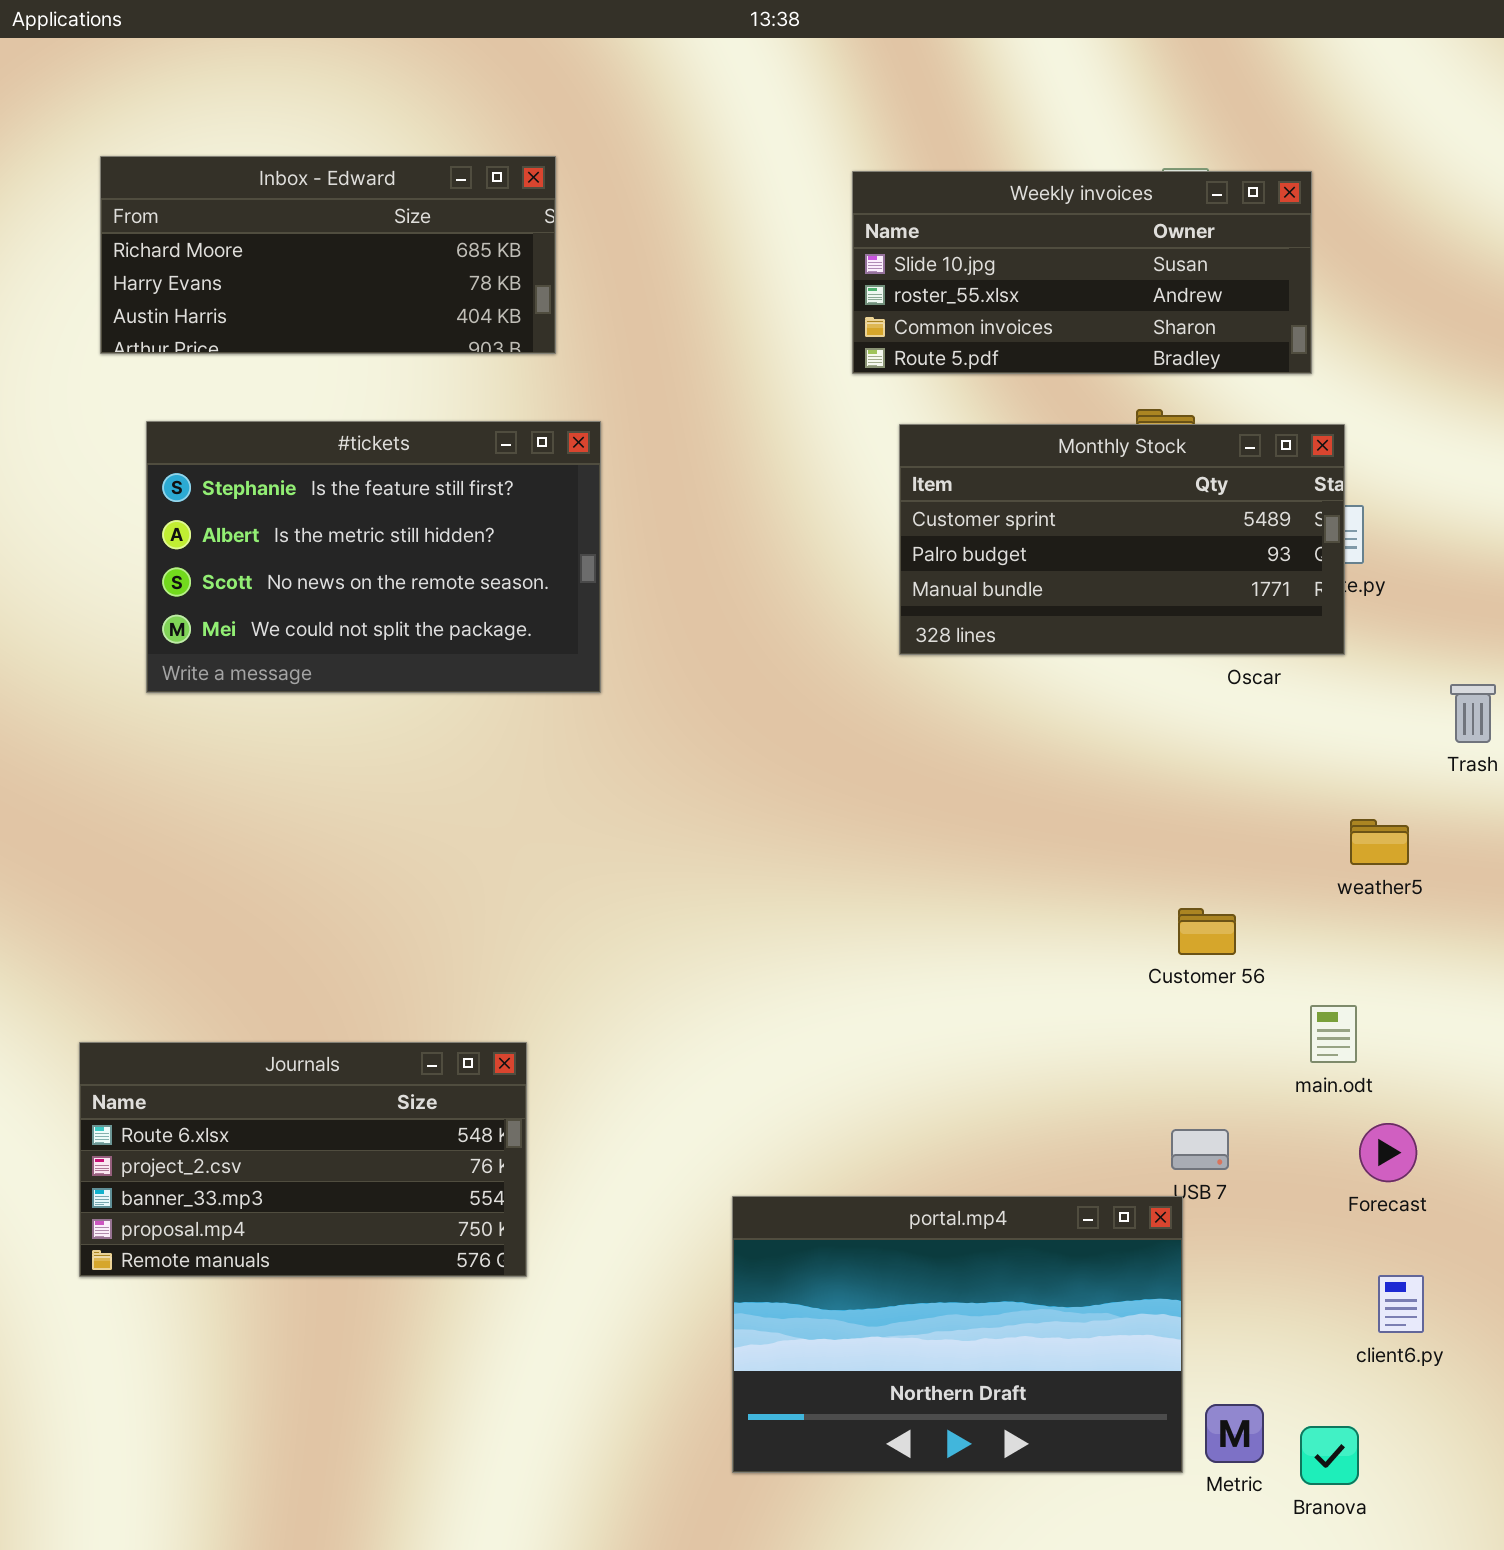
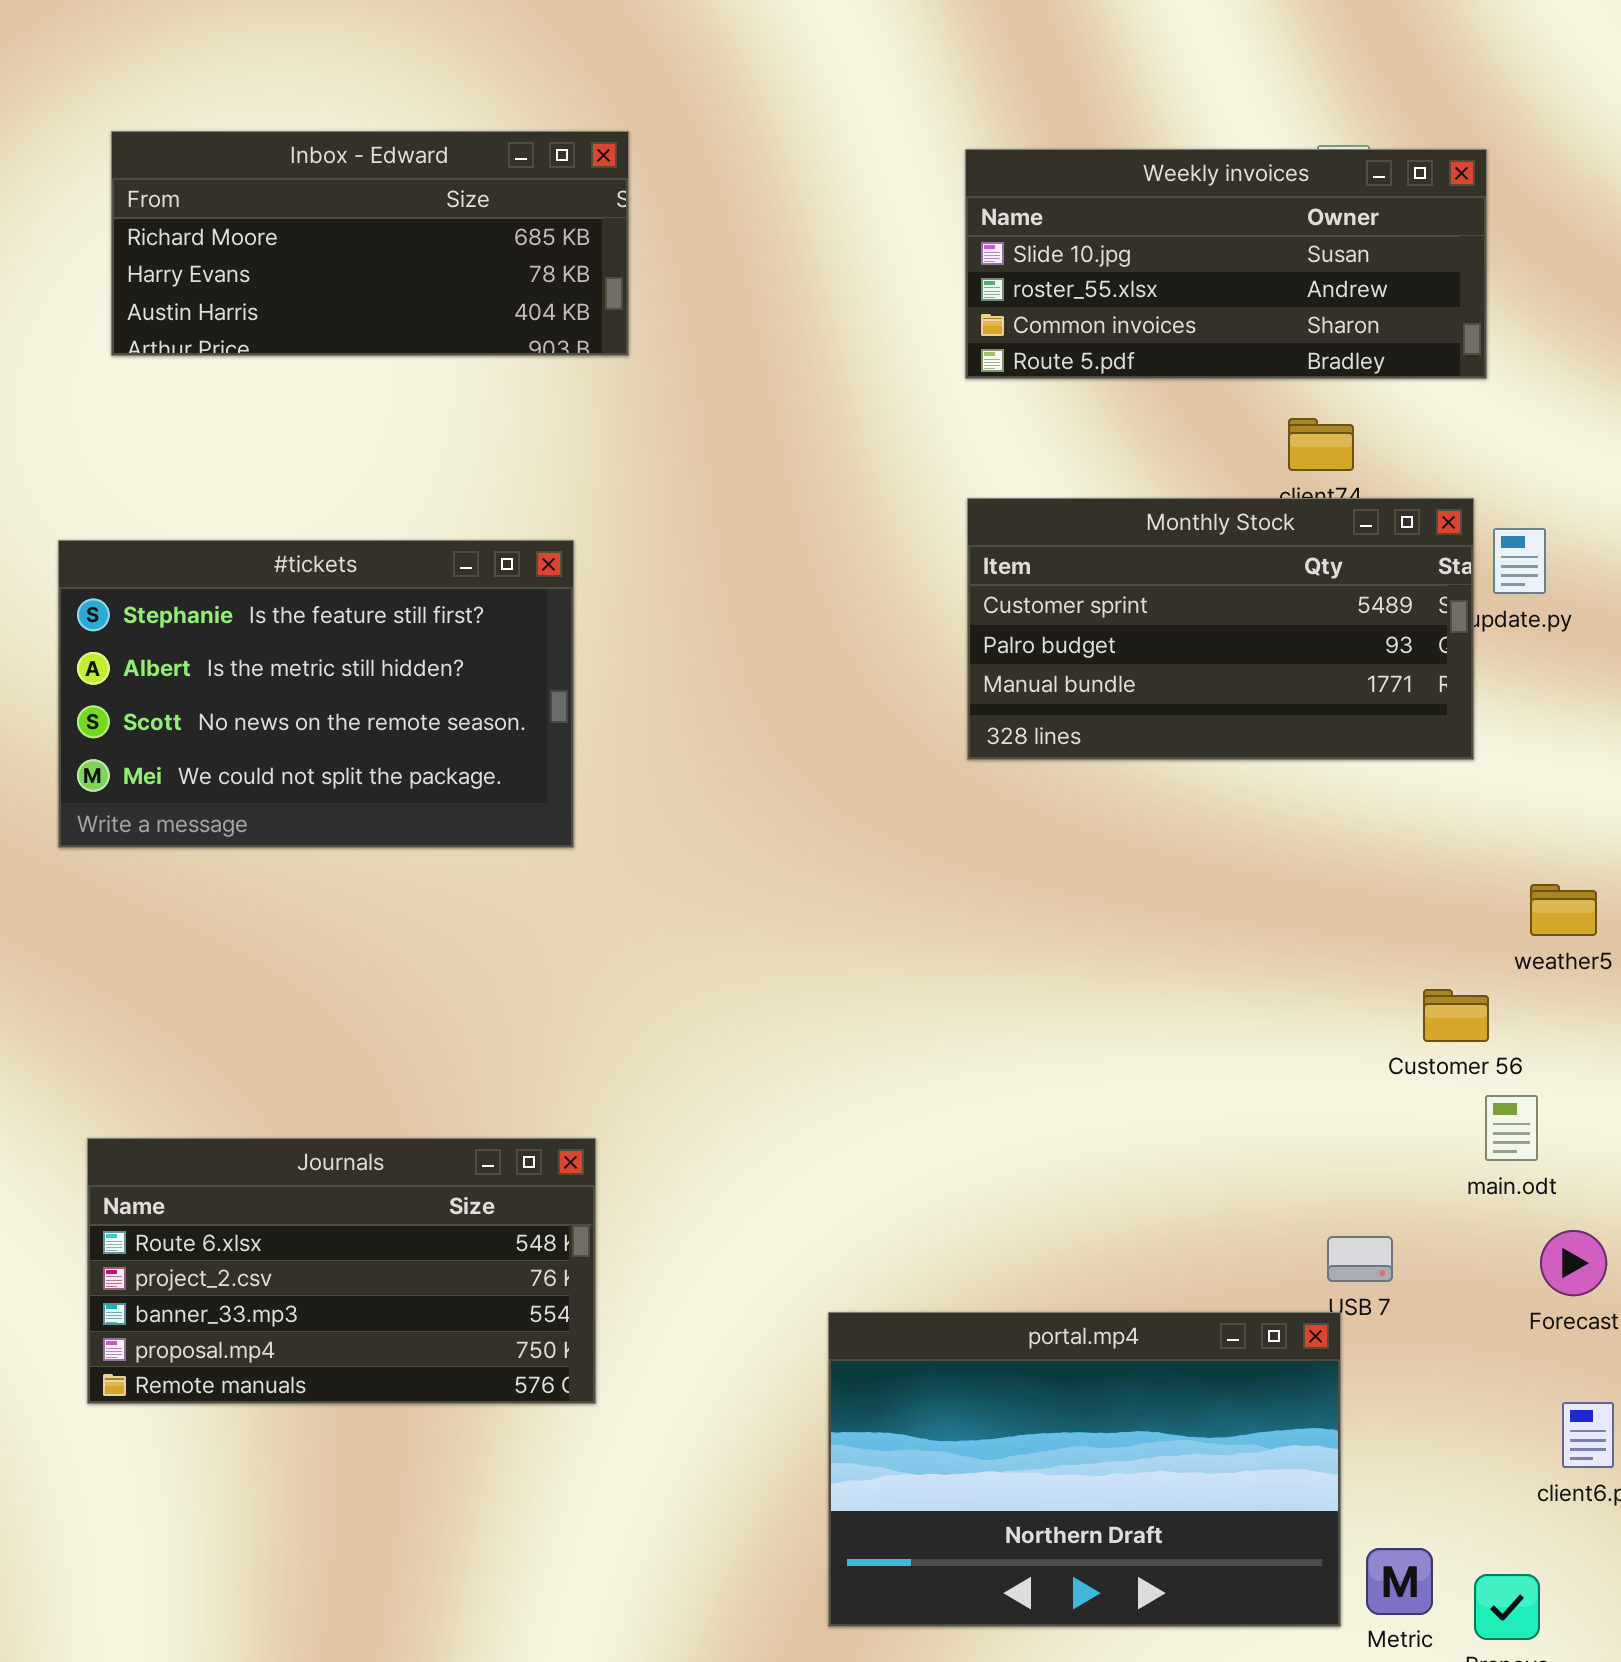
#tickets: [146,421,601,693] -> [58,540,574,848], moved
Monthly Stock: [899,424,1345,655] -> [967,498,1474,760], moved
Customer 56: [1178,908,1236,955] -> [1423,989,1489,1042], moved

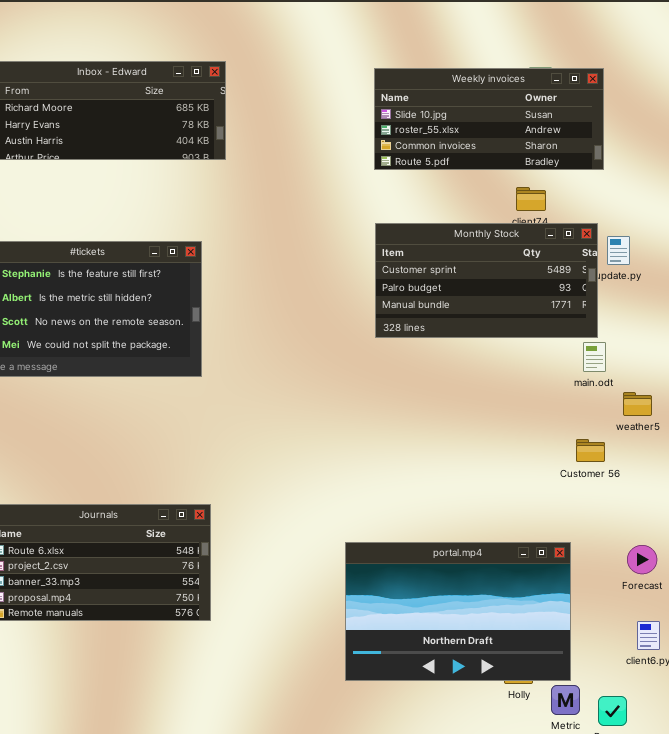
main.odt: [1485,1095,1538,1161] -> [583,342,606,372], moved
portal.mp4: [828,1312,1341,1627] -> [345,542,571,681], moved

